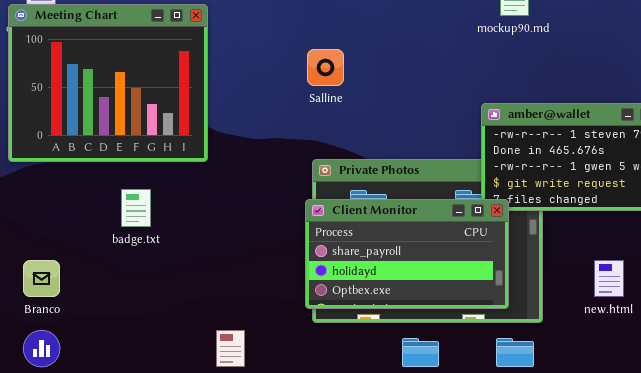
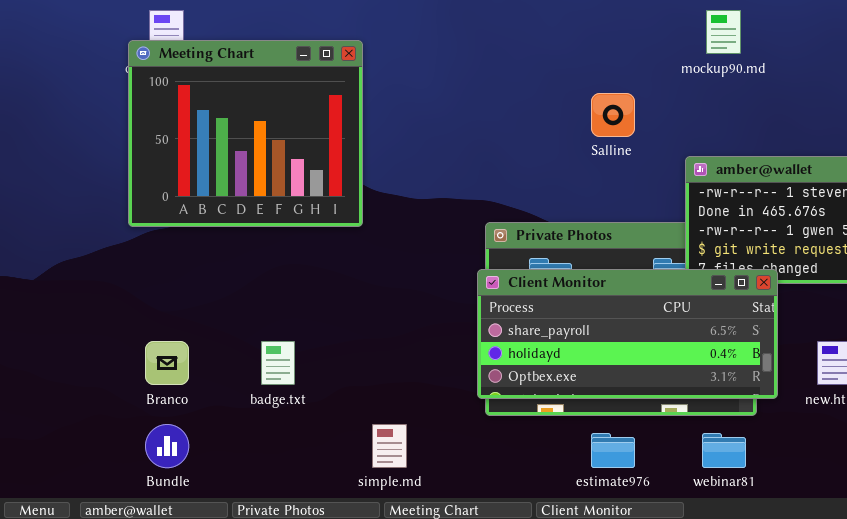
Salline: [307,49,344,86] -> [591,93,635,137], moved
badge.txt: [121,189,151,227] -> [261,341,295,385], moved
Client Monitor: [305,199,509,309] -> [477,269,778,399], resized

